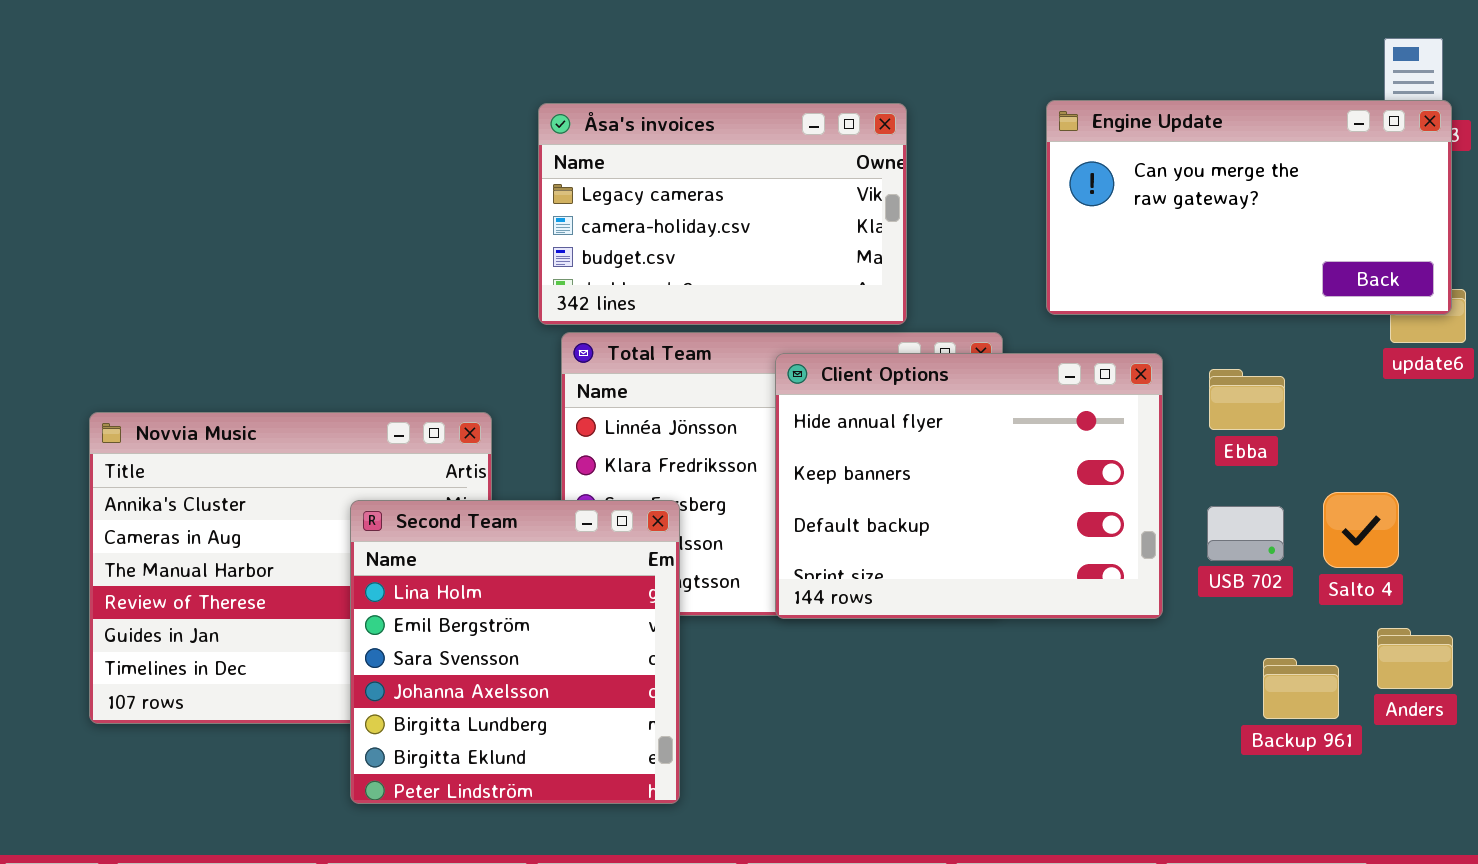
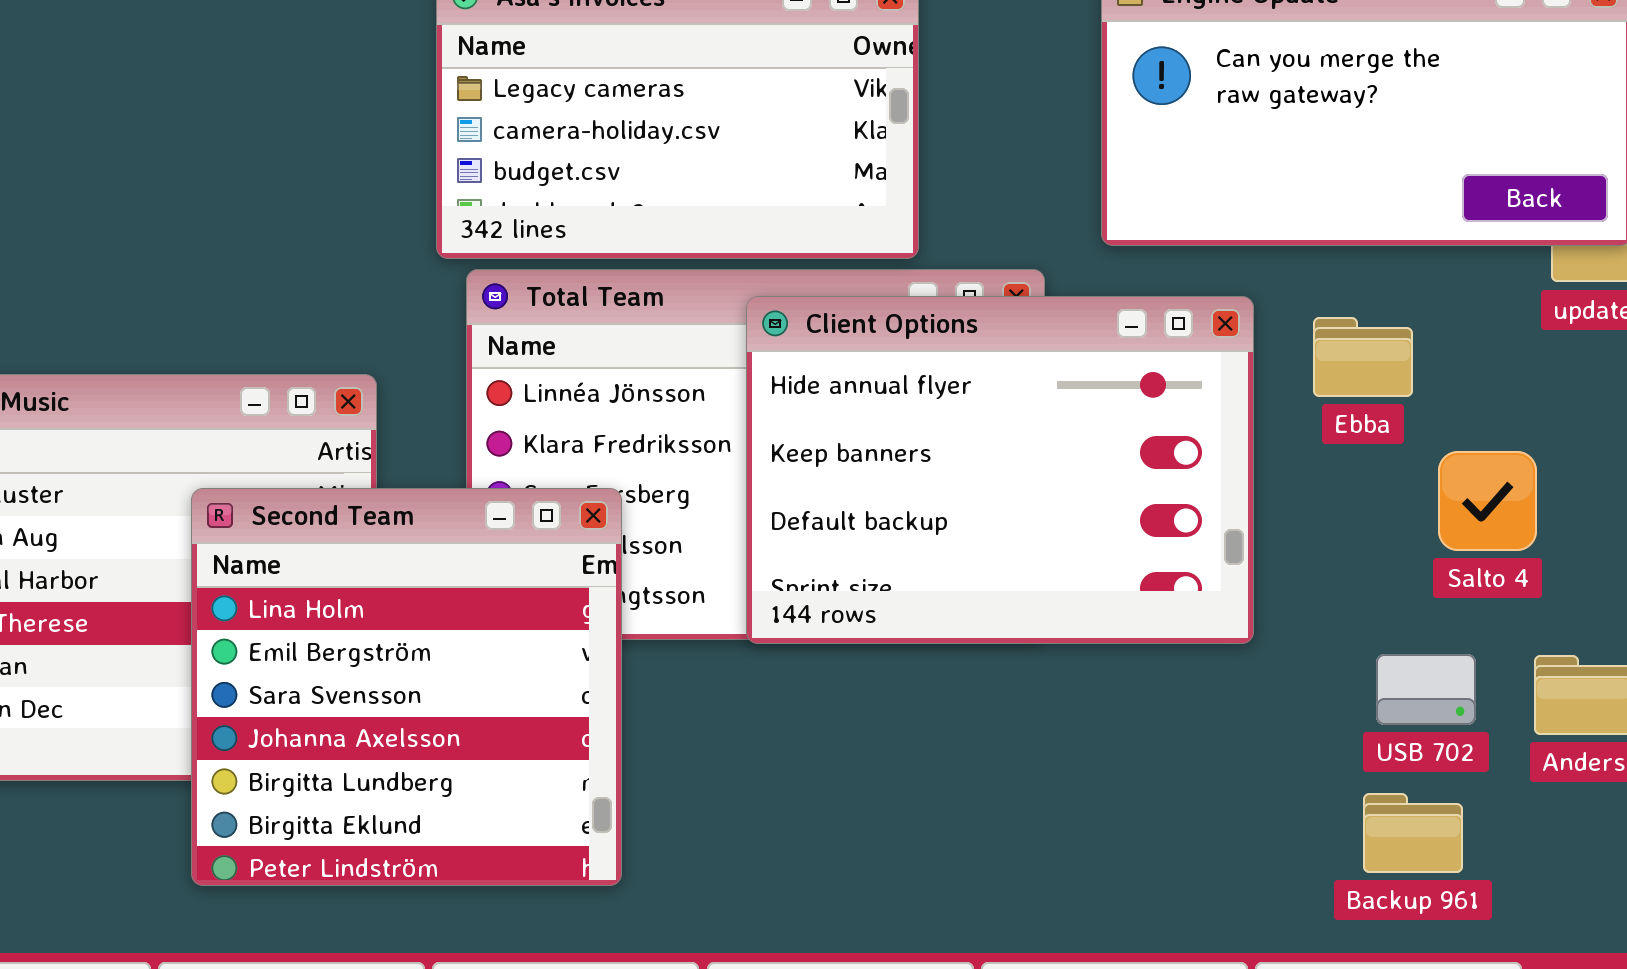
Salto 4: [1323,492,1399,568] -> [1438,451,1537,551], moved
USB 702: [1207,506,1284,561] -> [1376,654,1476,725], moved
Backup 961: [1263,658,1339,719] -> [1363,793,1463,873], moved

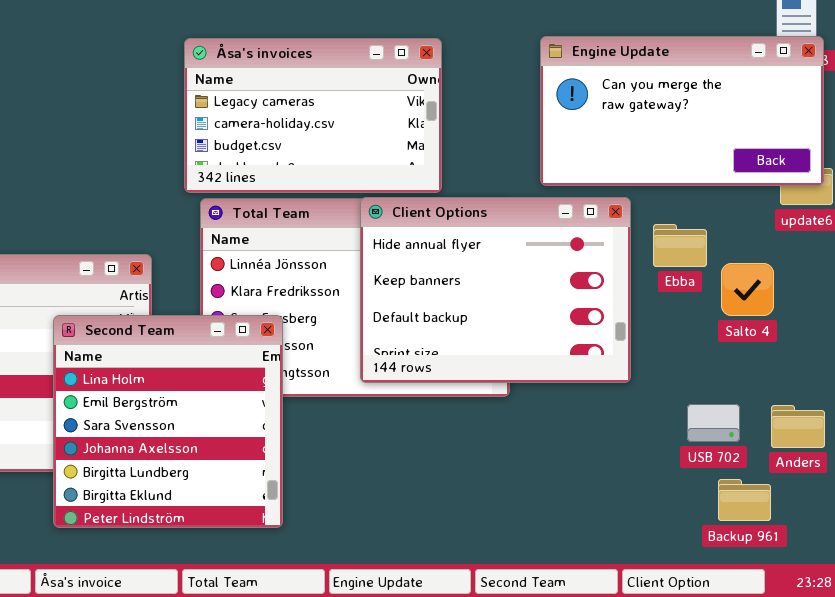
Client Options: [746,296,1254,644] -> [360,197,631,383], moved
Salto 4: [1438,451,1537,551] -> [721,263,774,316], moved
Backup 961: [1363,793,1463,873] -> [718,479,771,521], moved

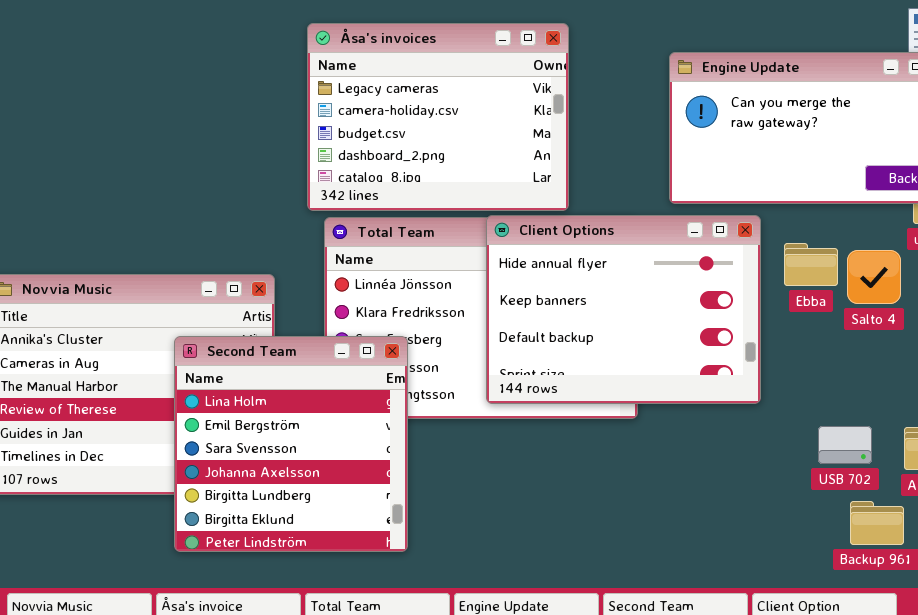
Åsa's invoices: [184,38,442,193] -> [307,23,569,211], resized
Salto 4: [721,263,774,316] -> [847,250,901,304], moved

